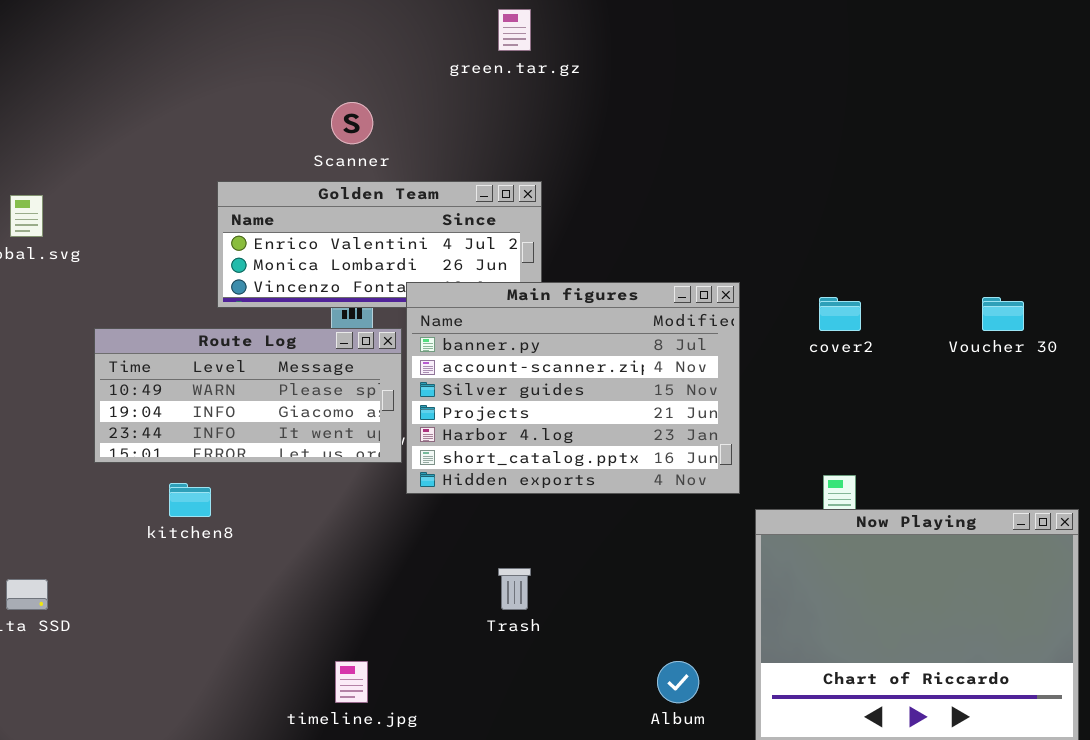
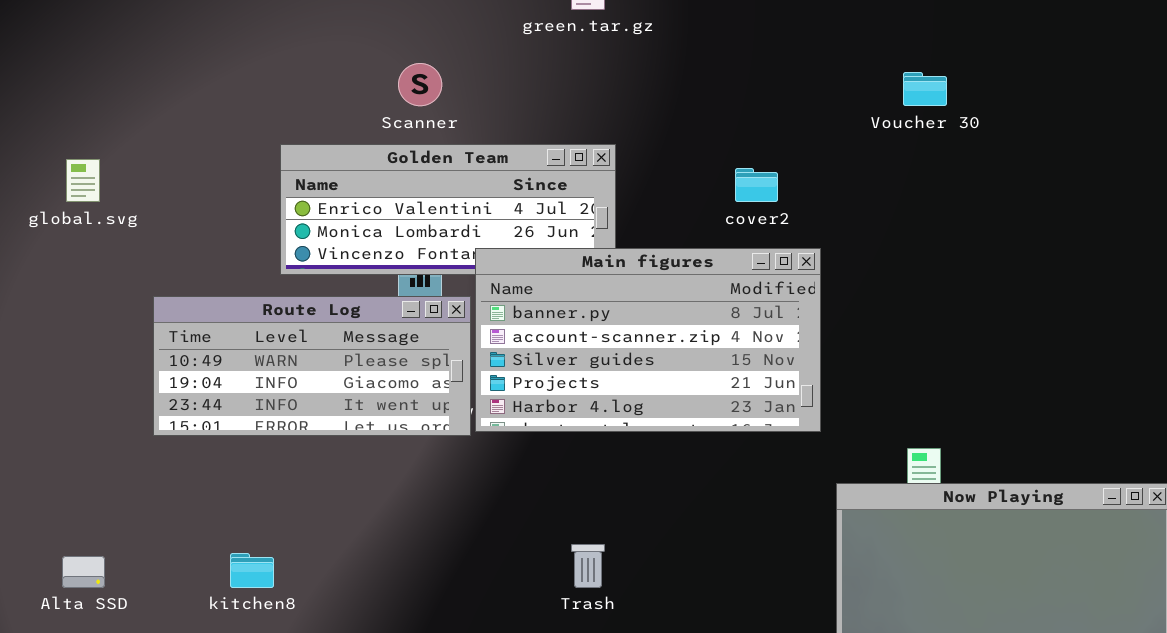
Main figures: [406,282,740,494] -> [475,248,821,432], resized
cover2: [819,297,861,331] -> [735,168,778,202], moved
Voucher 30: [982,297,1024,331] -> [903,72,947,106], moved
kitchen8: [169,483,211,517] -> [230,553,274,588], moved

